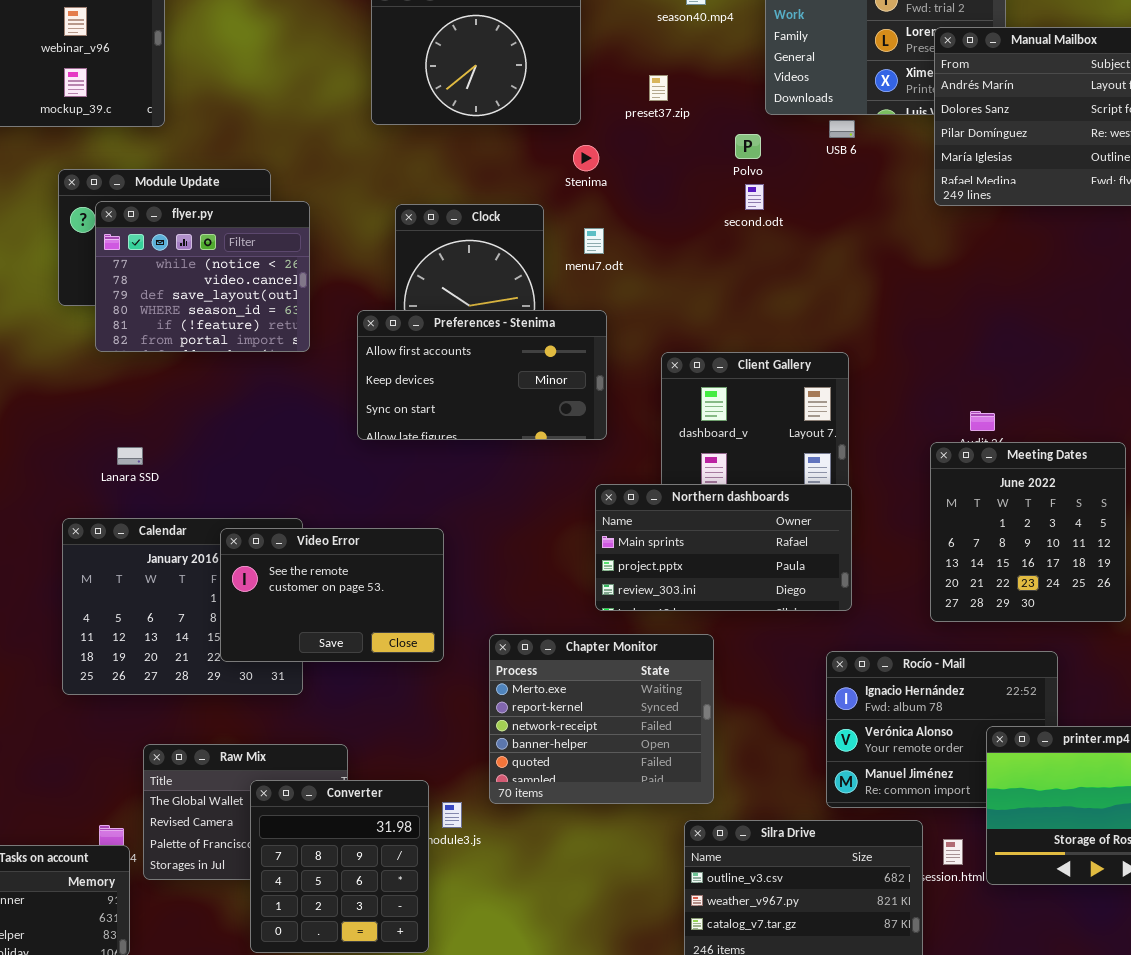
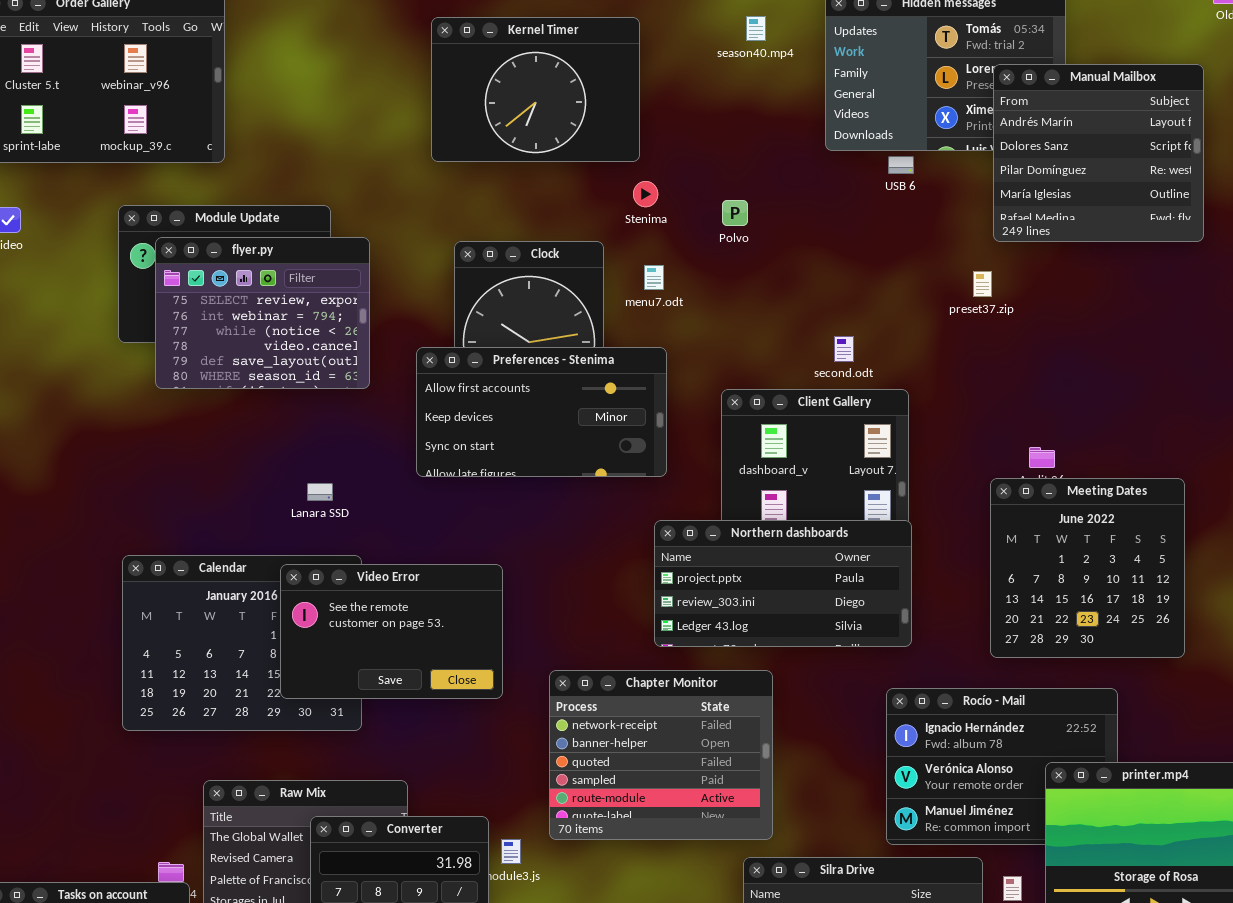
preset37.zip: [649,75,668,101] -> [973,271,992,297], moved
Polvo: [735,134,761,159] -> [722,200,748,226], moved
second.odt: [745,184,764,210] -> [834,336,854,362], moved
flyer.py: [95,201,310,352] -> [155,237,370,389], scrolled up 2 rows
Lanara SSD: [117,447,143,465] -> [307,483,333,501], moved
Northern dashboards: [595,484,852,611] -> [654,520,912,647], scrolled down 1 row
Chapter Monitor: [489,634,714,804] -> [549,670,773,840], scrolled down 2 rows

